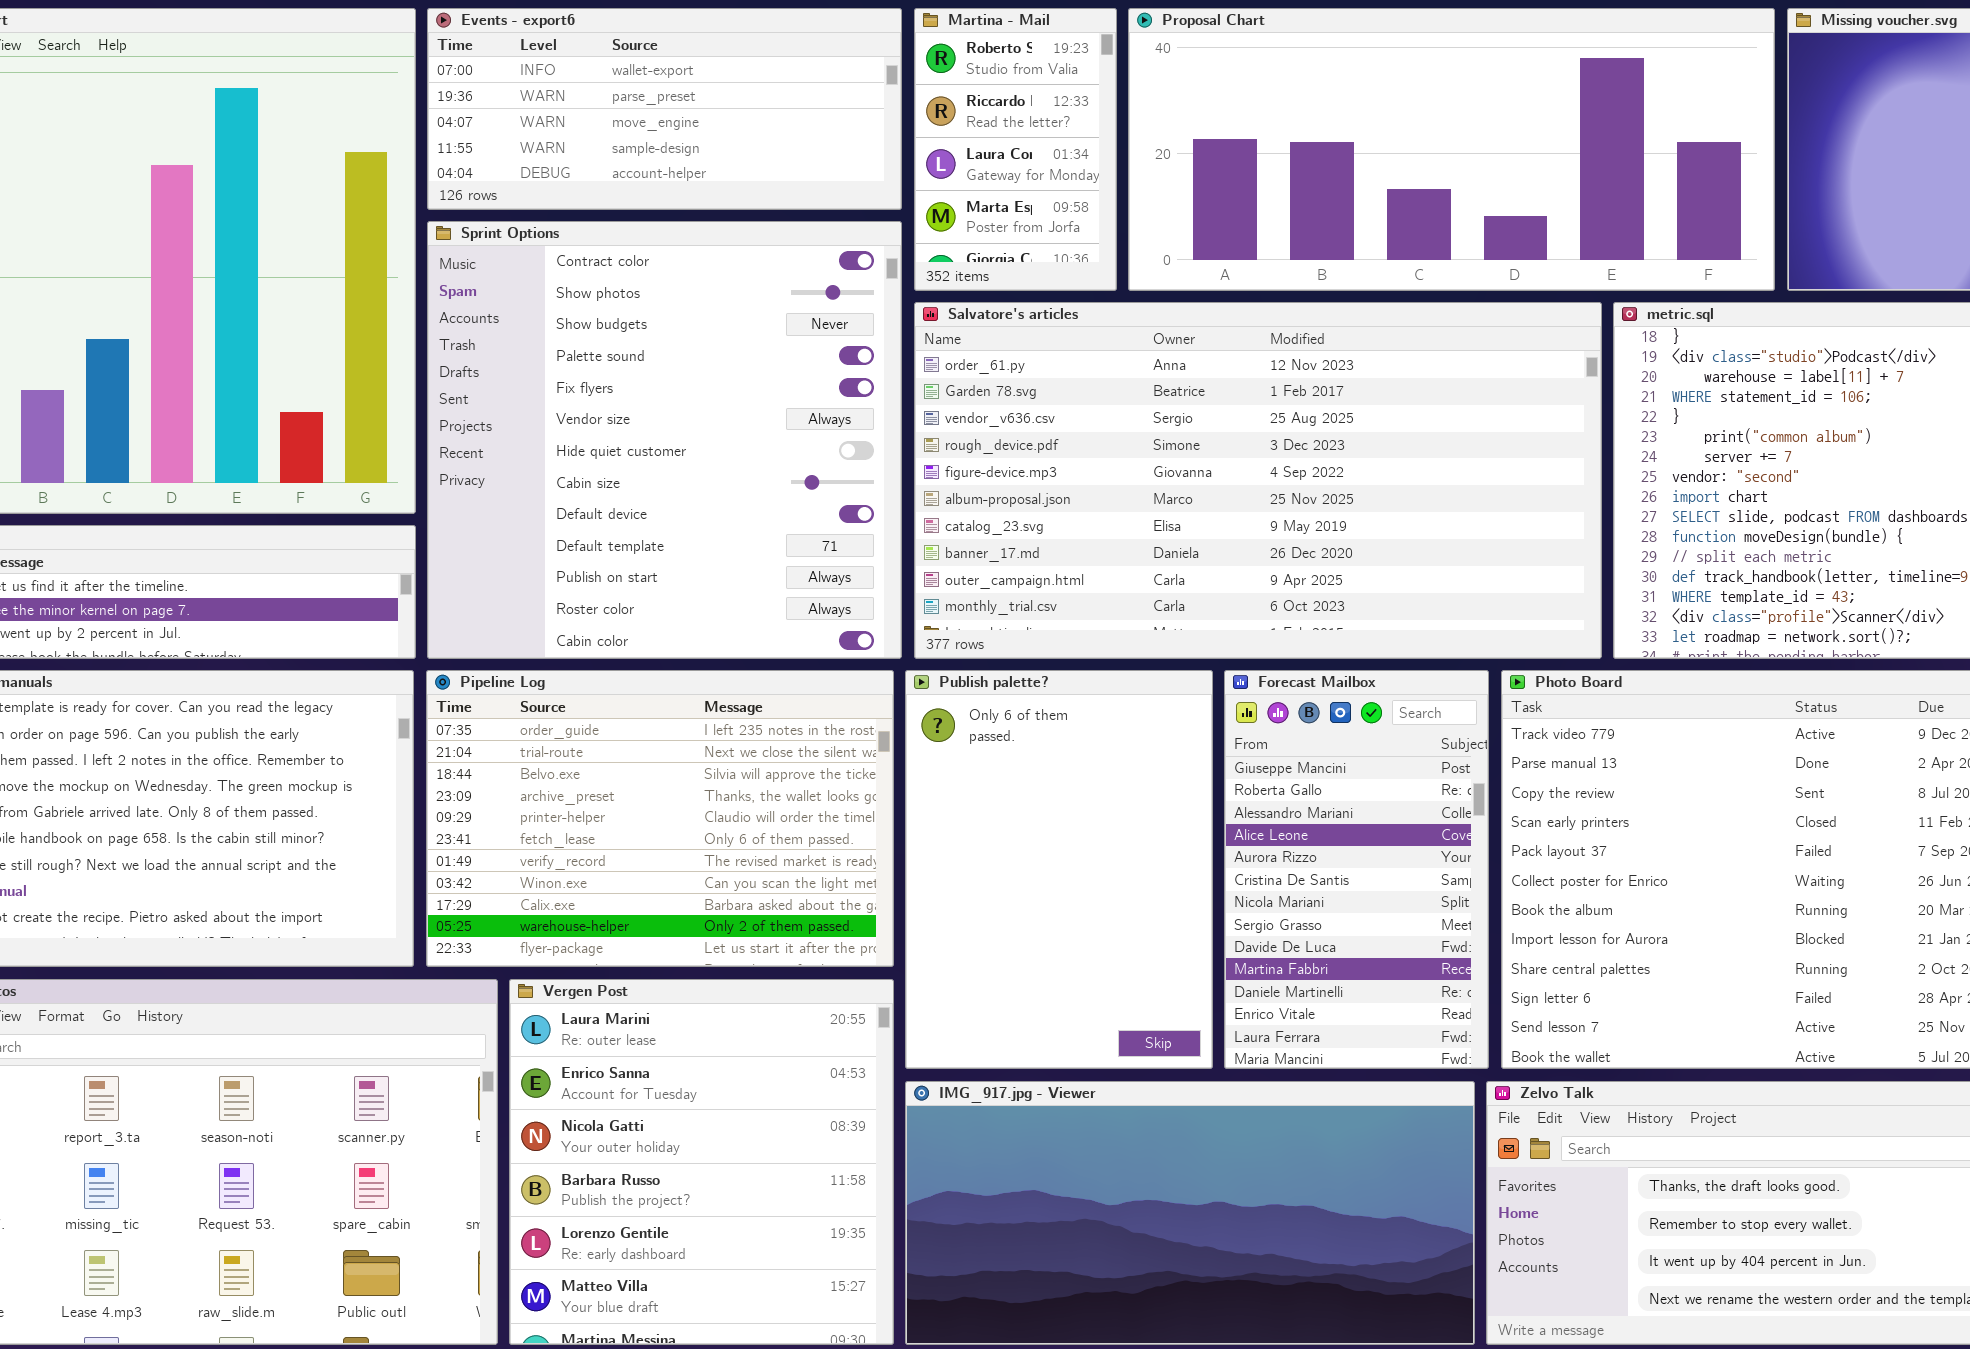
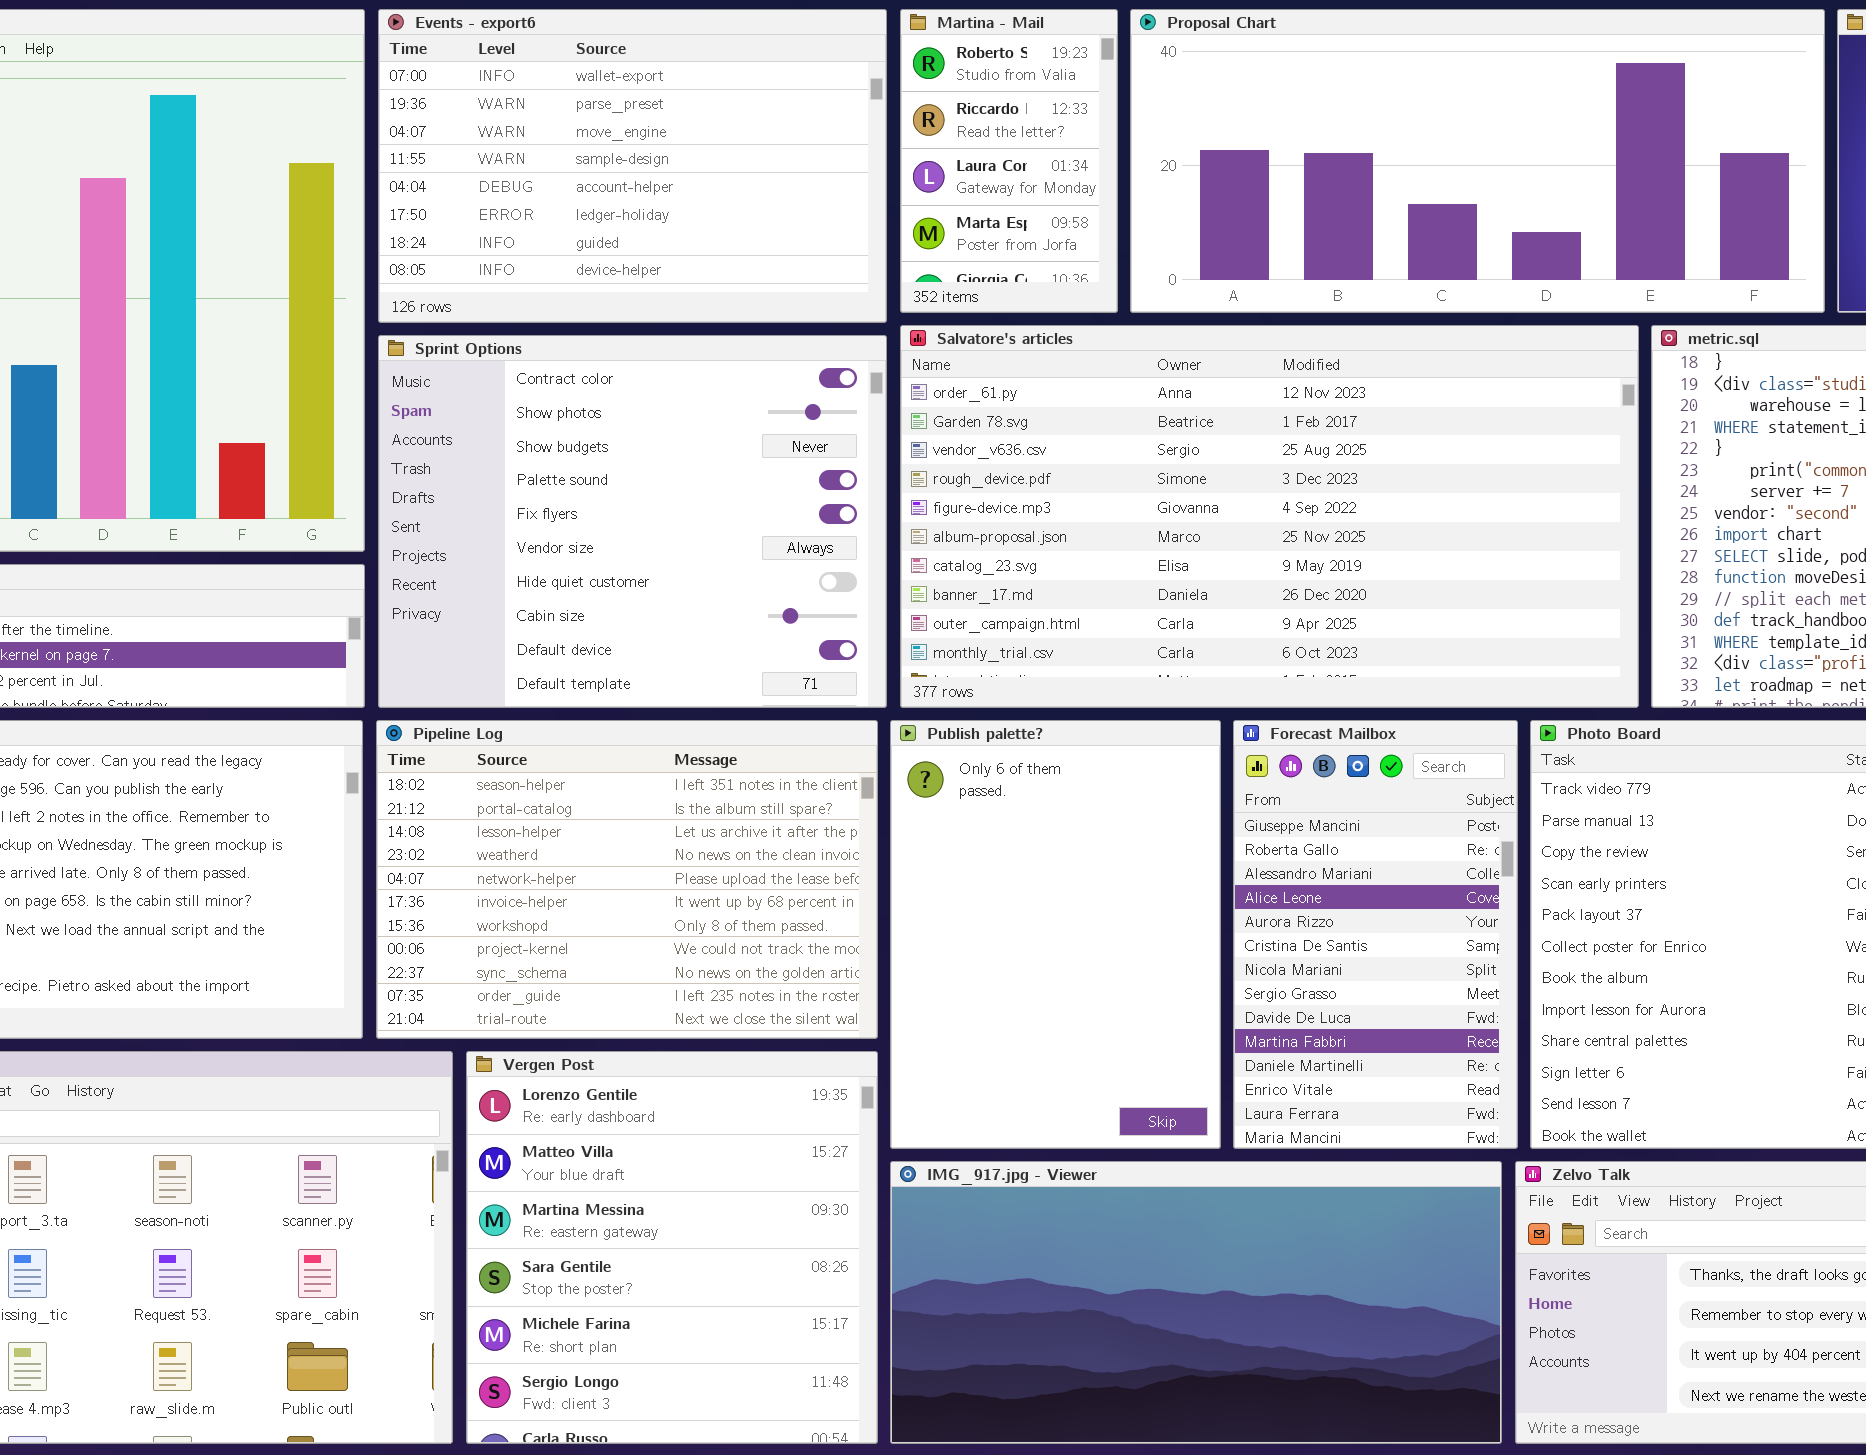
Events - export6: [427,8,902,210] -> [378,9,887,323], resized
Sprint Options: [427,221,902,659] -> [378,335,887,708], resized
Pipeline Log: [426,670,894,967] -> [376,720,878,1039], scrolled up 9 rows
Vergen Post: [509,979,894,1345] -> [466,1051,878,1444], scrolled down 4 rows

